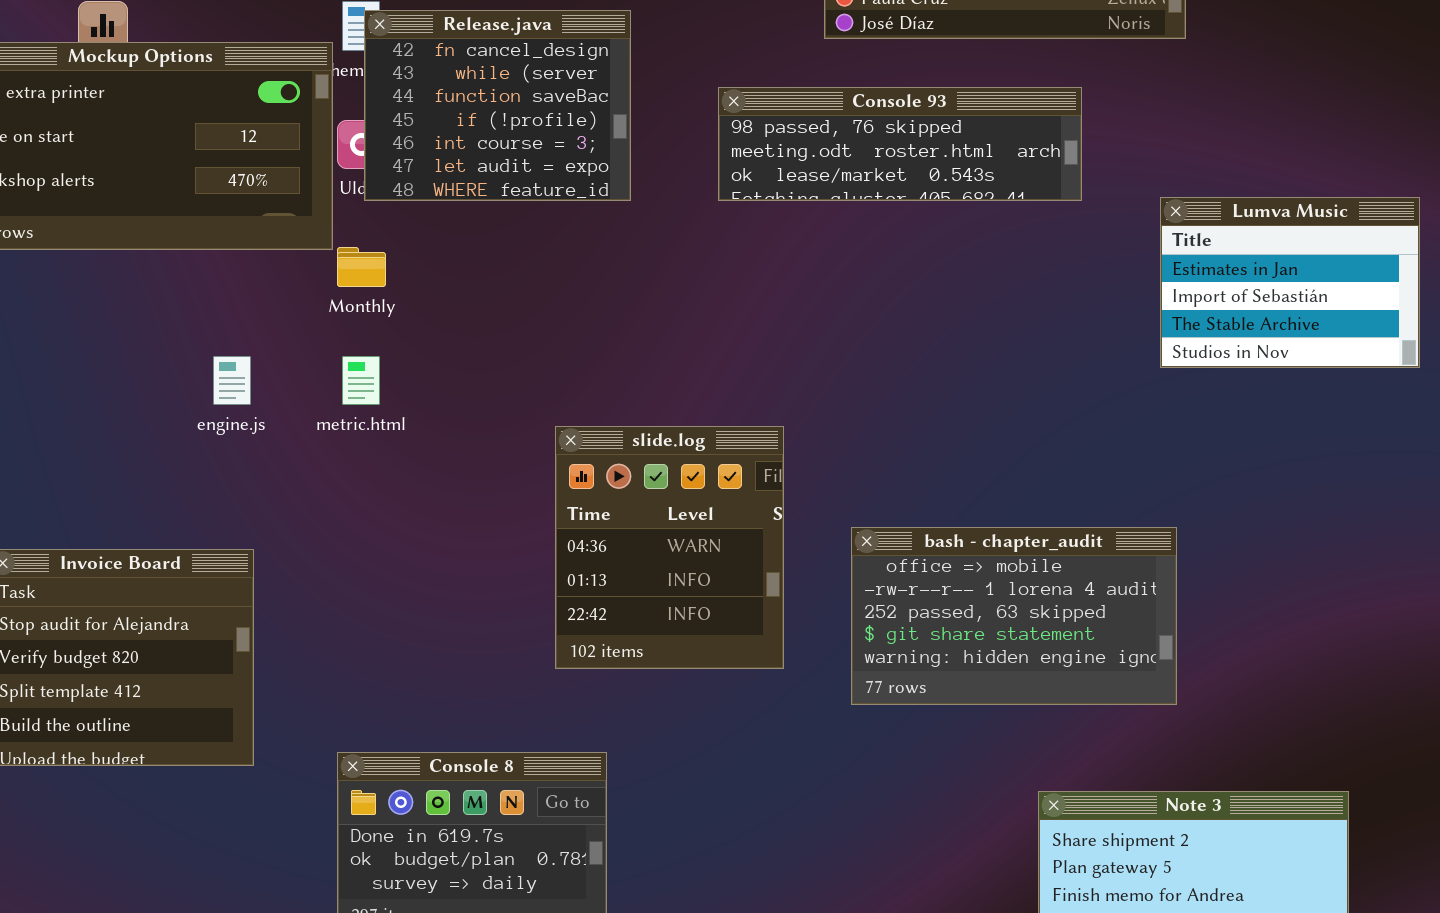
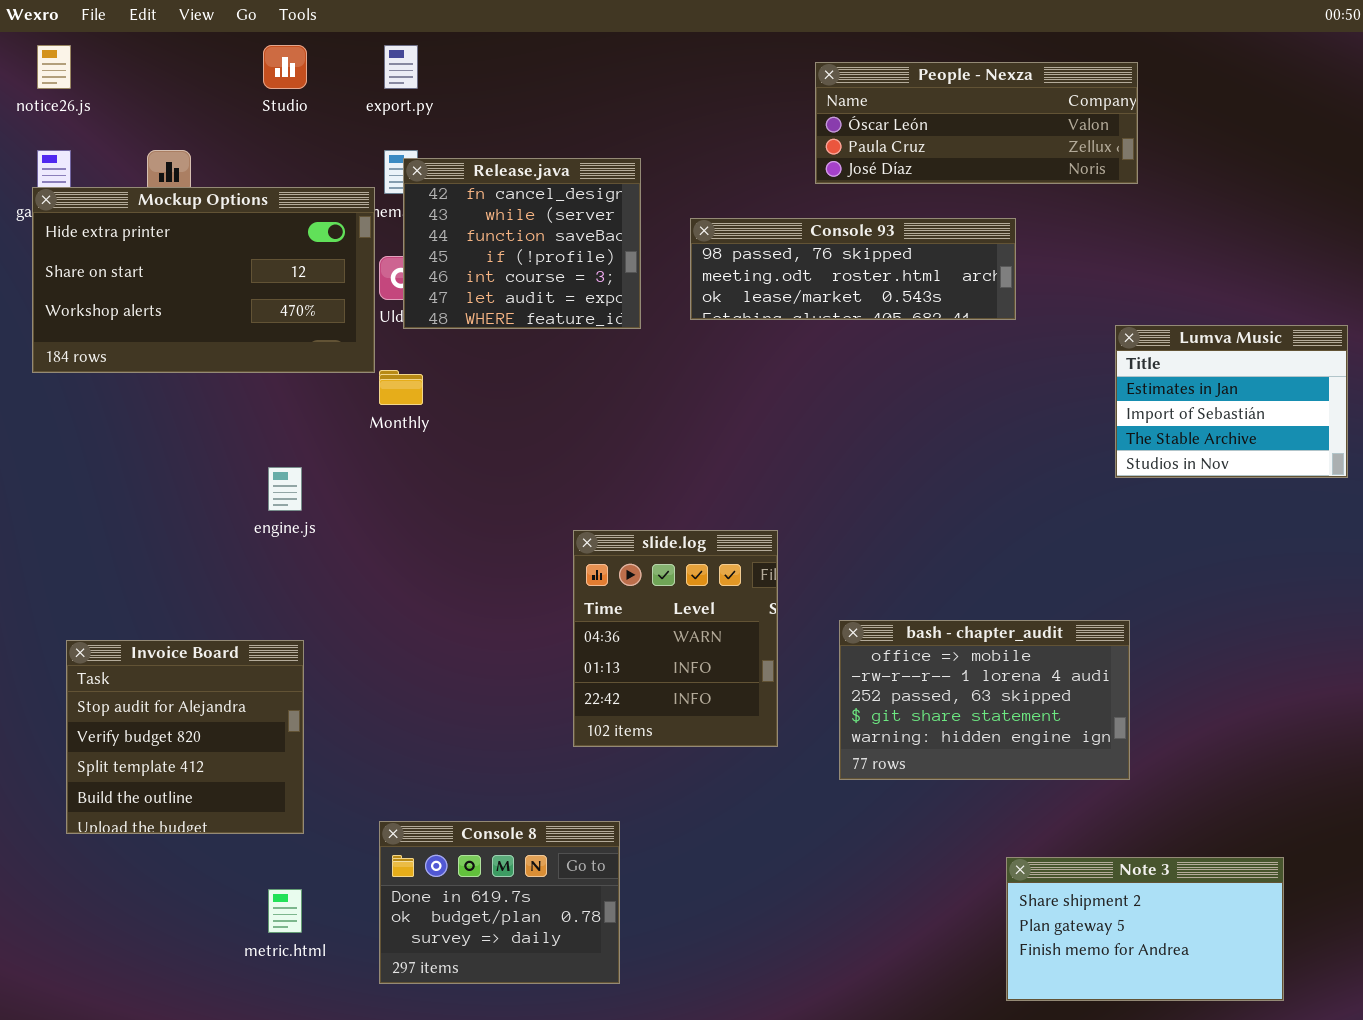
Console 93: [718,87,1082,201] -> [690,218,1016,320], moved
metric.html: [342,356,380,405] -> [268,889,302,933], moved

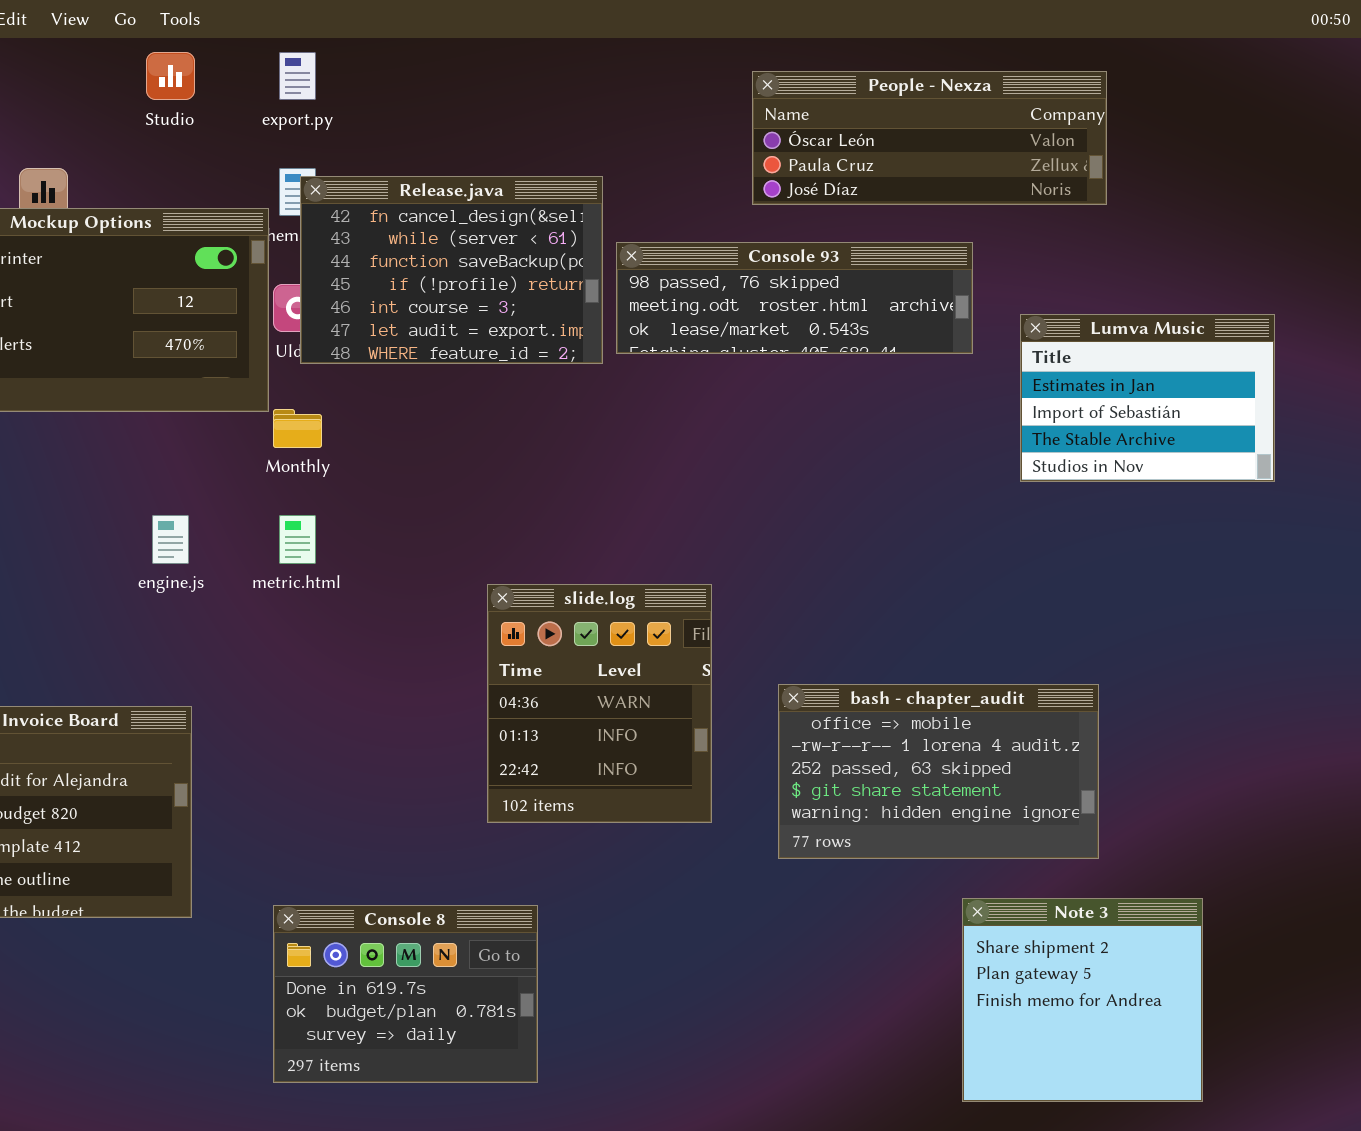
Release.java: [403,158,641,329] -> [300,176,603,364], resized
Lumva Music: [1115,325,1348,478] -> [1020,314,1275,482], moved
Note 3: [1006,857,1284,1001] -> [962,898,1203,1102], resized
metric.html: [268,889,302,933] -> [279,515,316,564], moved

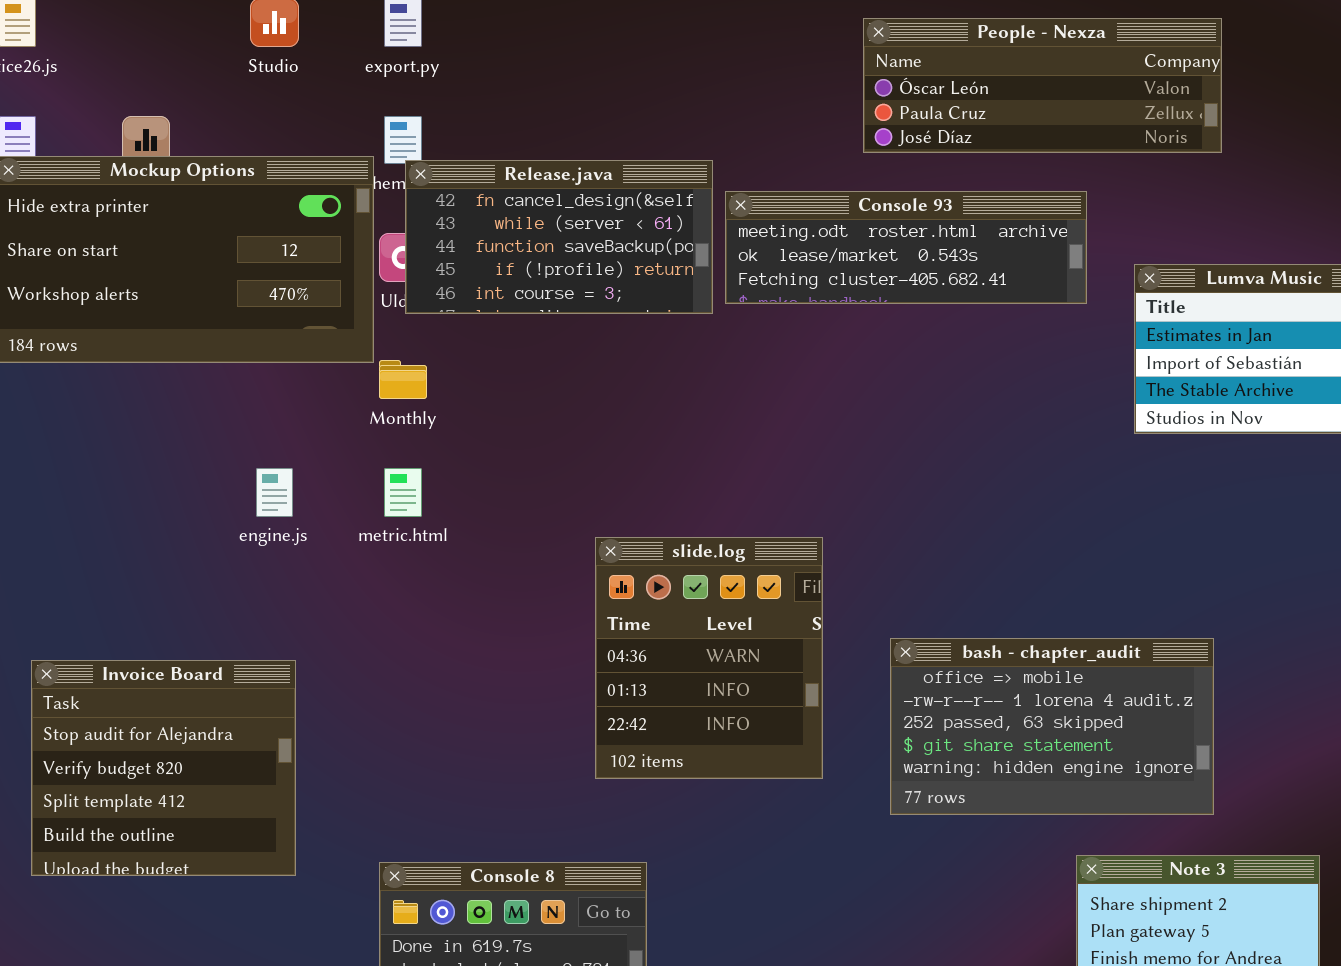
Release.java: [300,176,603,364] -> [405,160,713,314], resized
Console 93: [616,242,973,354] -> [725,191,1087,304], scrolled down 1 row

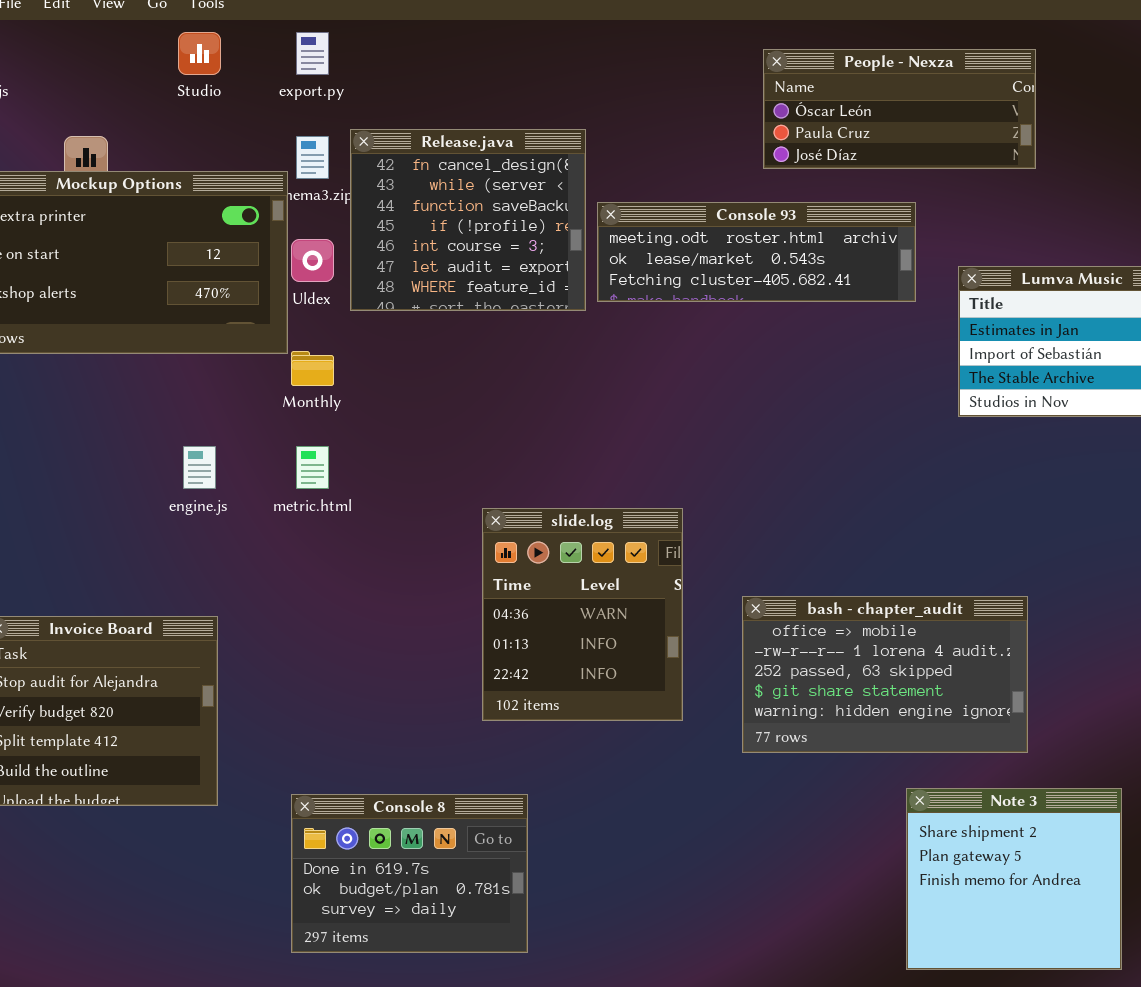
People - Nexza: [863,18,1222,153] -> [763,49,1036,169], resized
Release.java: [405,160,713,314] -> [350,129,586,311], resized

